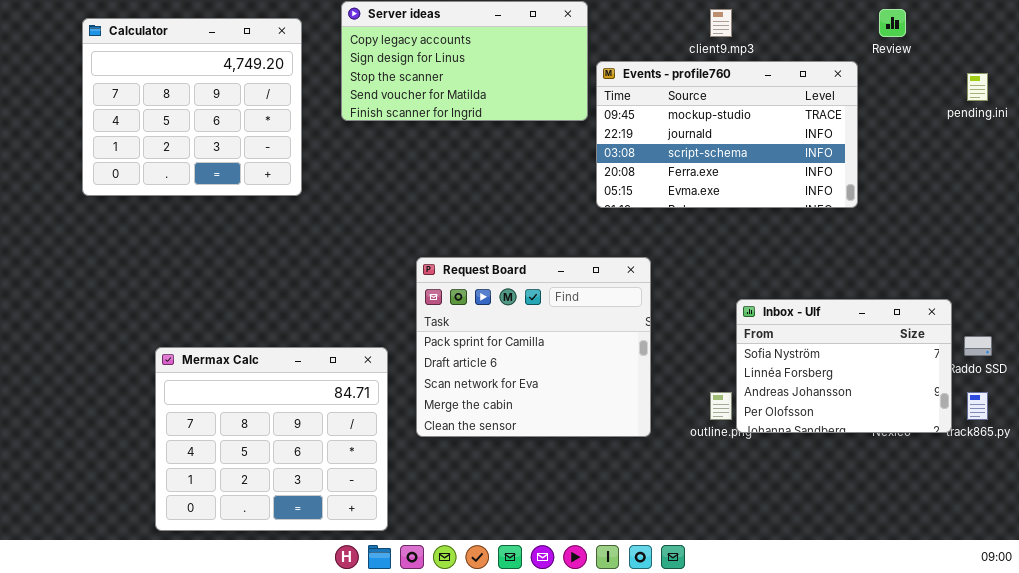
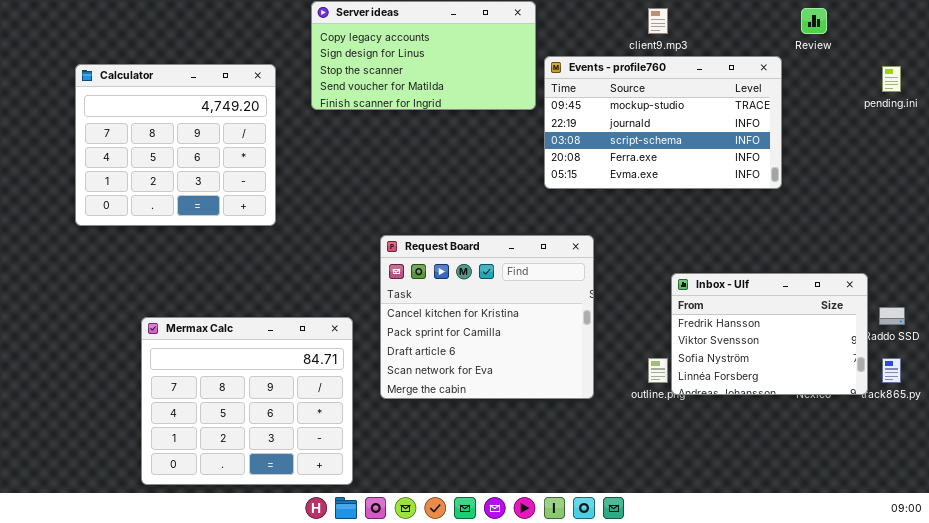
Calculator: [82,18,302,196] -> [75,64,276,226], moved
Request Board: [416,257,651,437] -> [380,235,594,399], scrolled up 1 row
Inbox - Ulf: [736,299,952,433] -> [671,273,868,395], scrolled up 2 rows

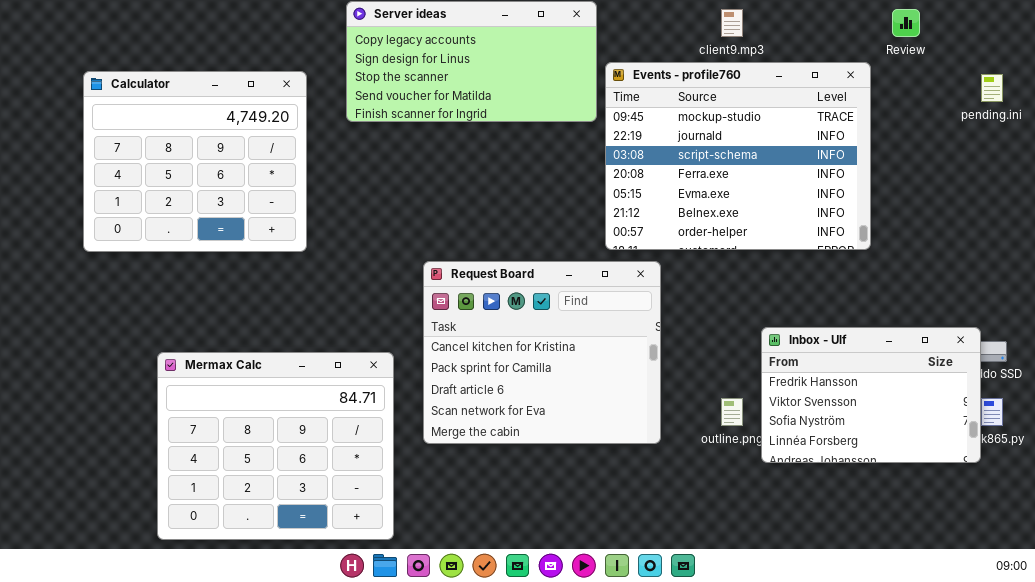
Events - profile760: [544,56,782,189] -> [605,62,871,250], resized
Inbox - Ulf: [671,273,868,395] -> [761,327,981,463], moved

